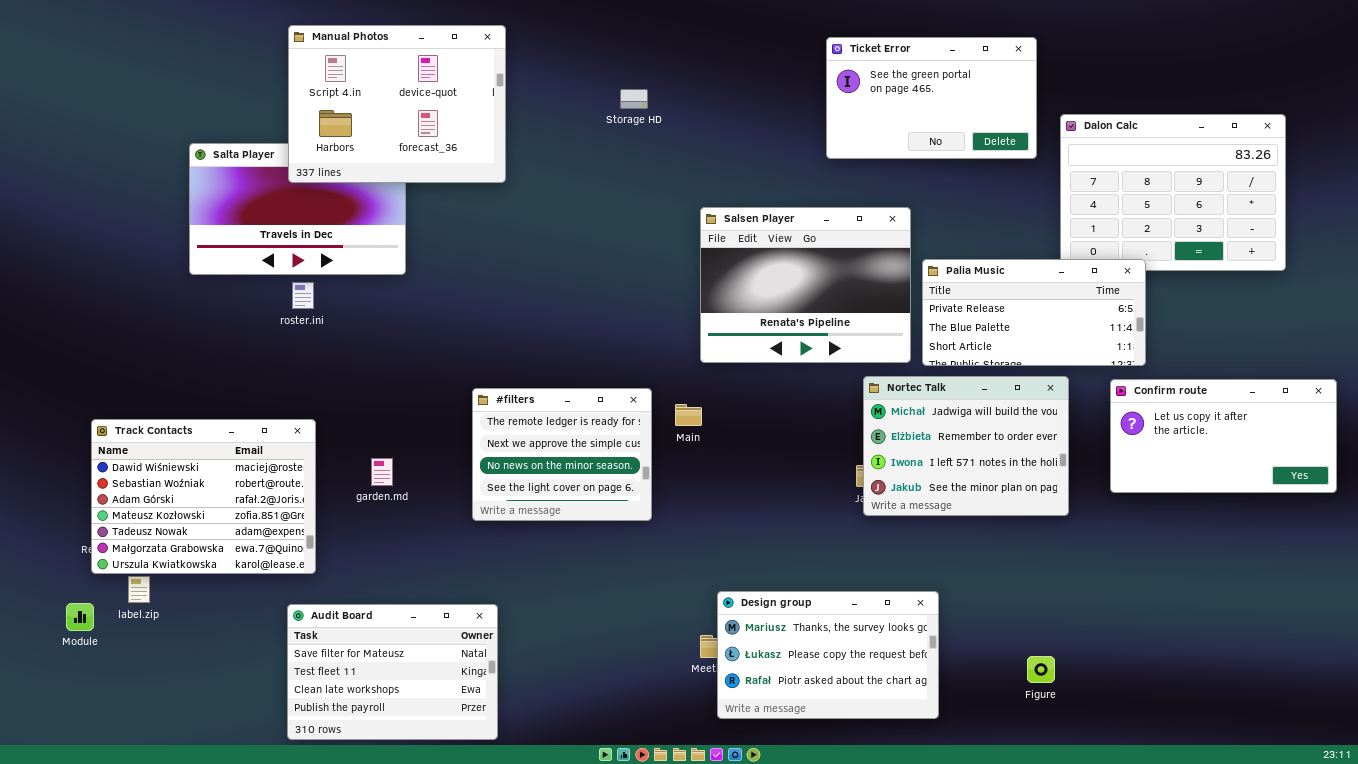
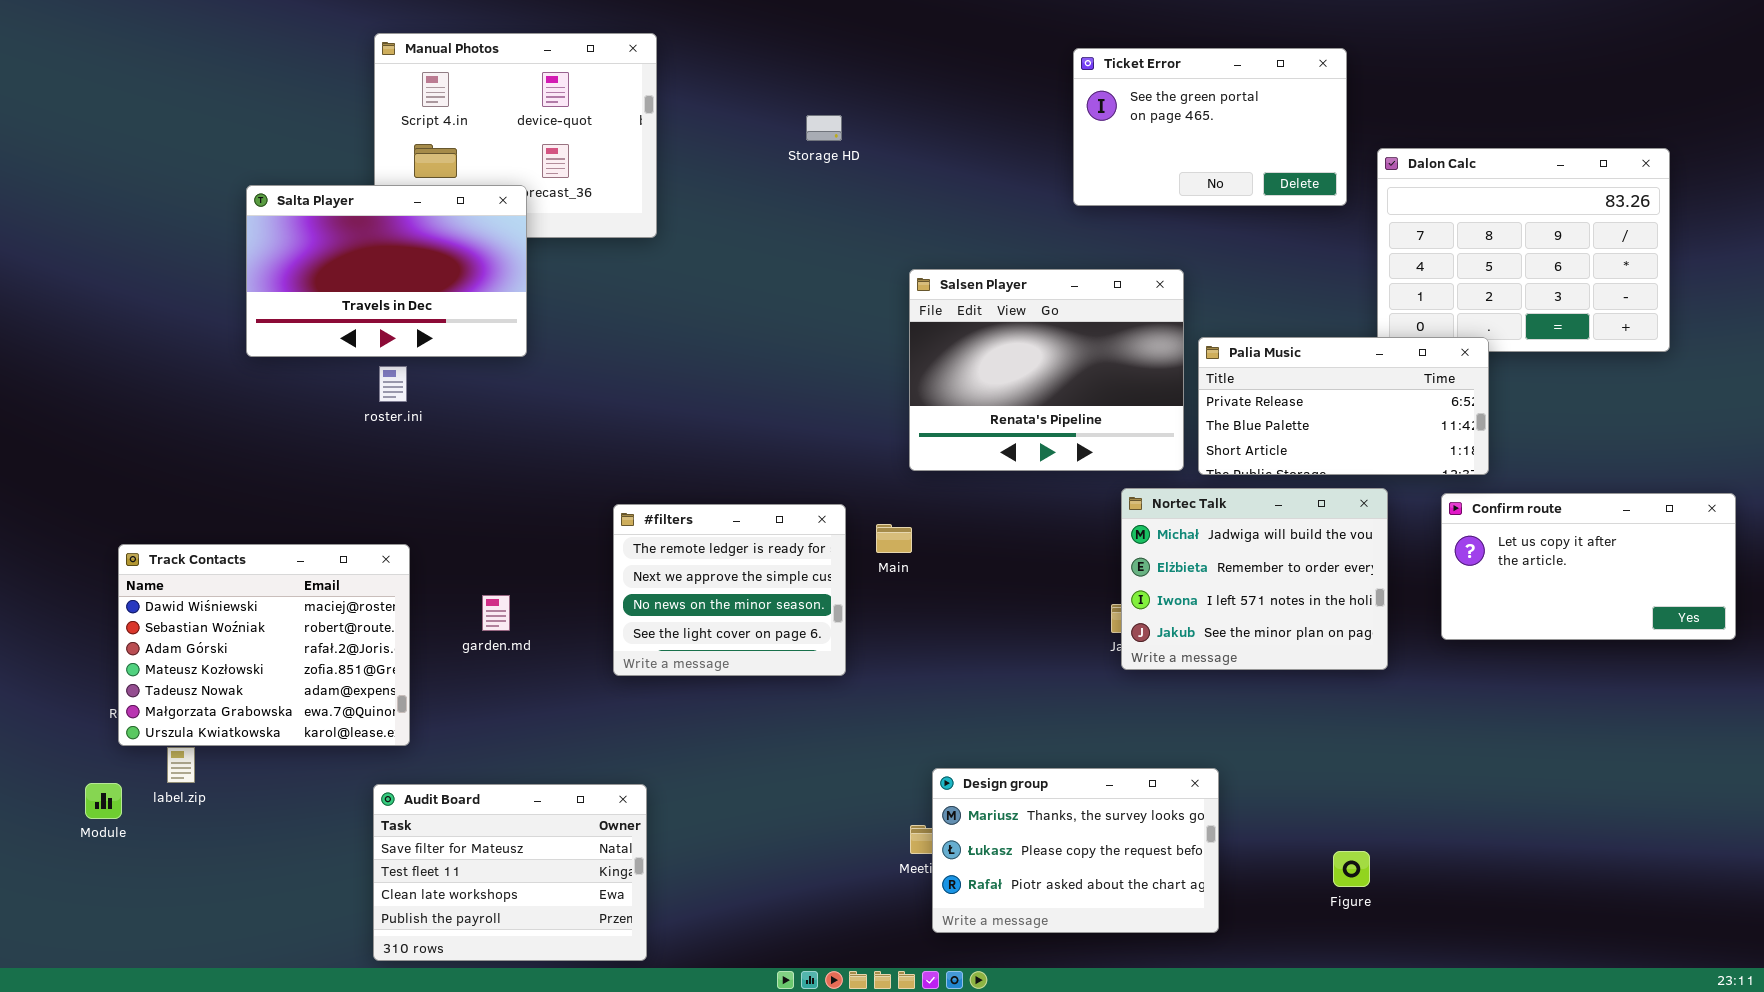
Salta Player: [189,143,406,275] -> [246,185,527,357], raised

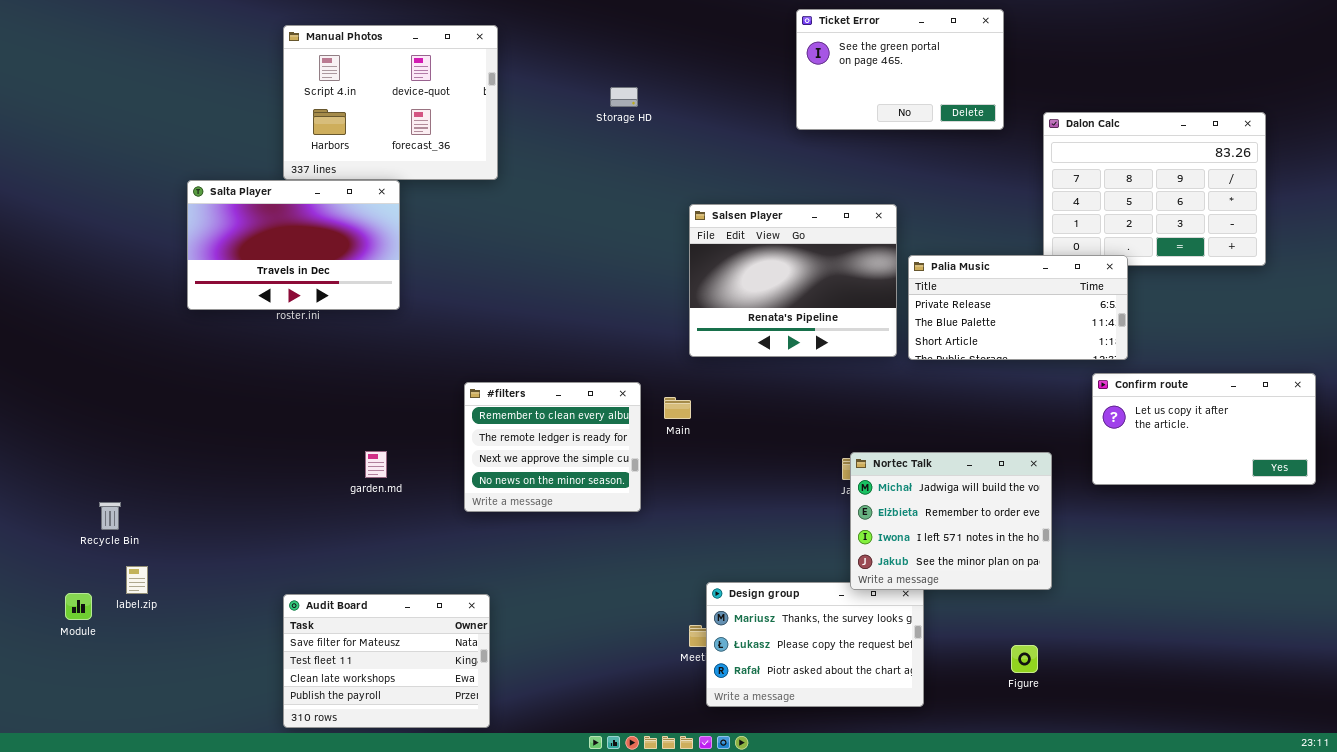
Ticket Error: [1073,48,1347,206] -> [796,9,1004,130], moved
Salta Player: [246,185,527,357] -> [187,180,400,310], moved
Nortec Talk: [1121,488,1388,670] -> [850,452,1052,590], moved
#filters: [613,504,846,676] -> [464,382,641,512], scrolled up 1 row
Track Contacts: [118,544,410,746] -> none, closed

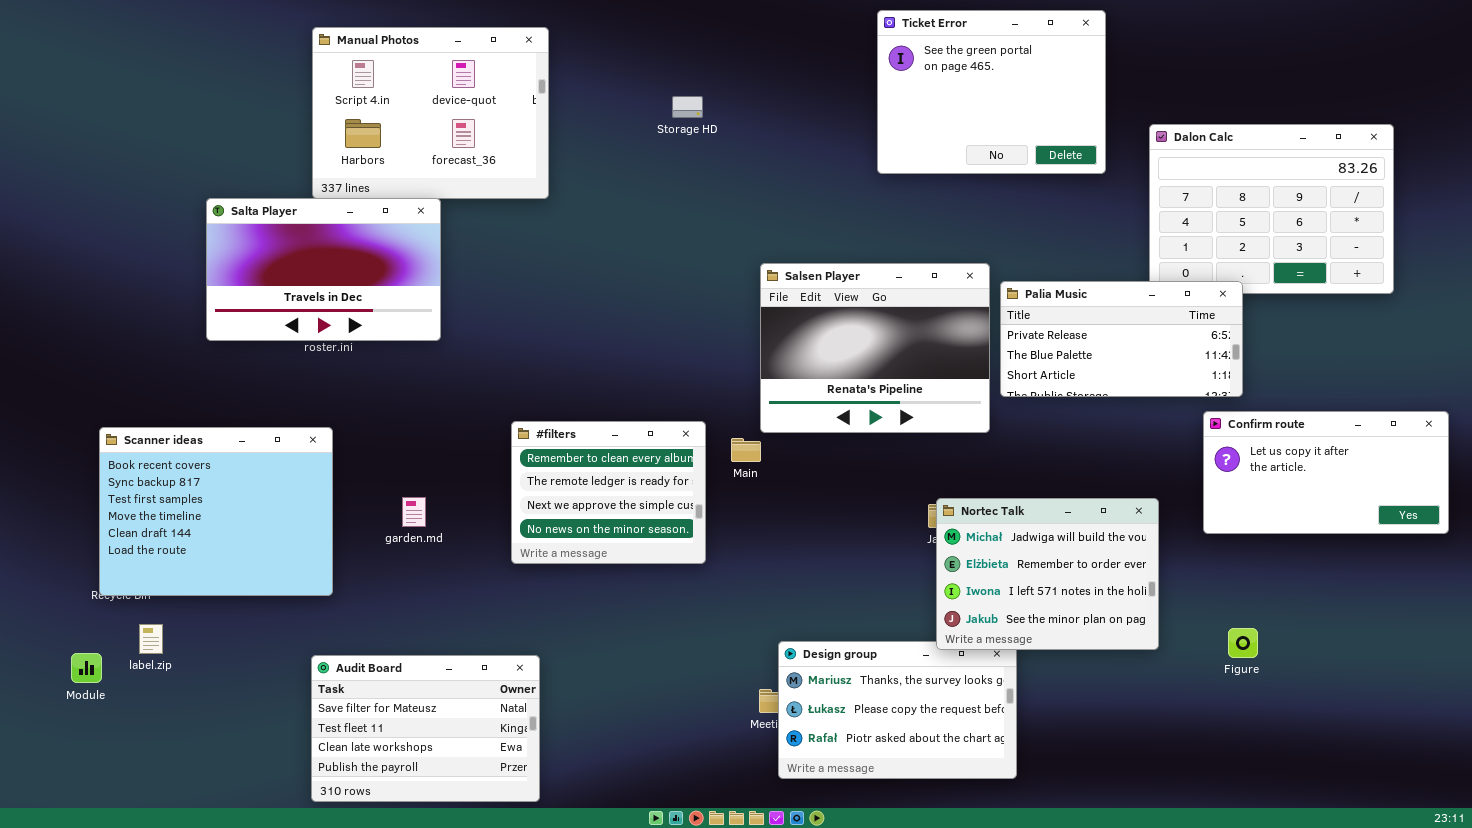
Ticket Error: [796,9,1004,130] -> [877,10,1106,174], resized
Salsen Player: [689,204,897,357] -> [760,263,990,433], moved
Scanner ideas: none -> [99,427,333,596], opened
Figure: [1011,645,1038,673] -> [1228,628,1258,658], moved

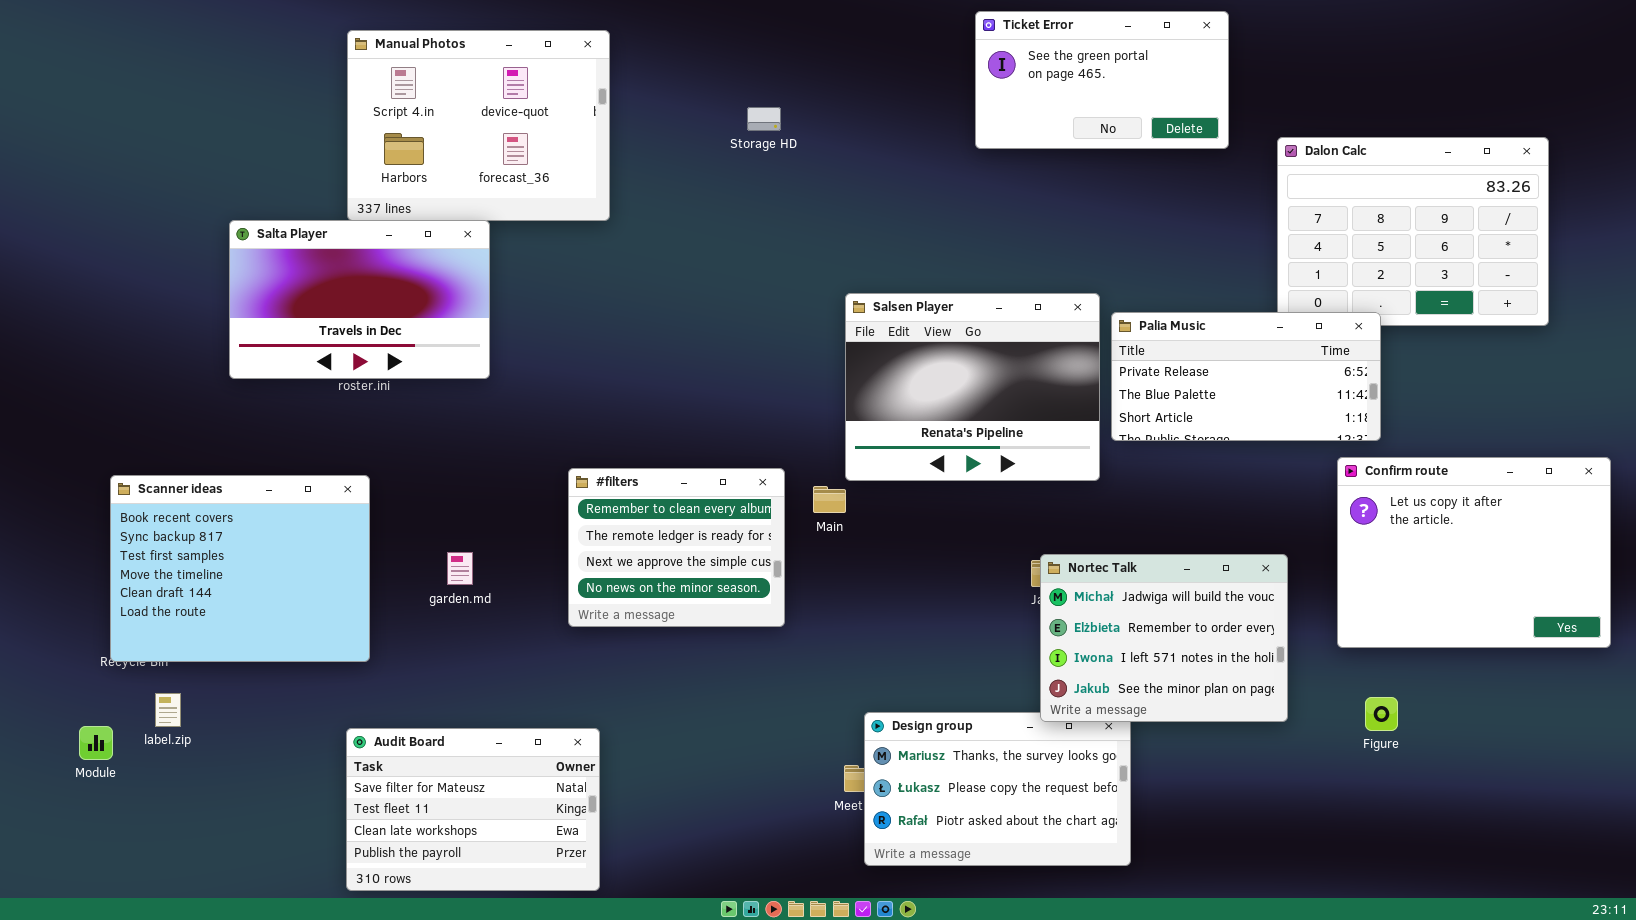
Ticket Error: [877,10,1106,174] -> [975,11,1229,149], resized
Confirm route: [1203,411,1449,534] -> [1337,457,1611,648], resized

